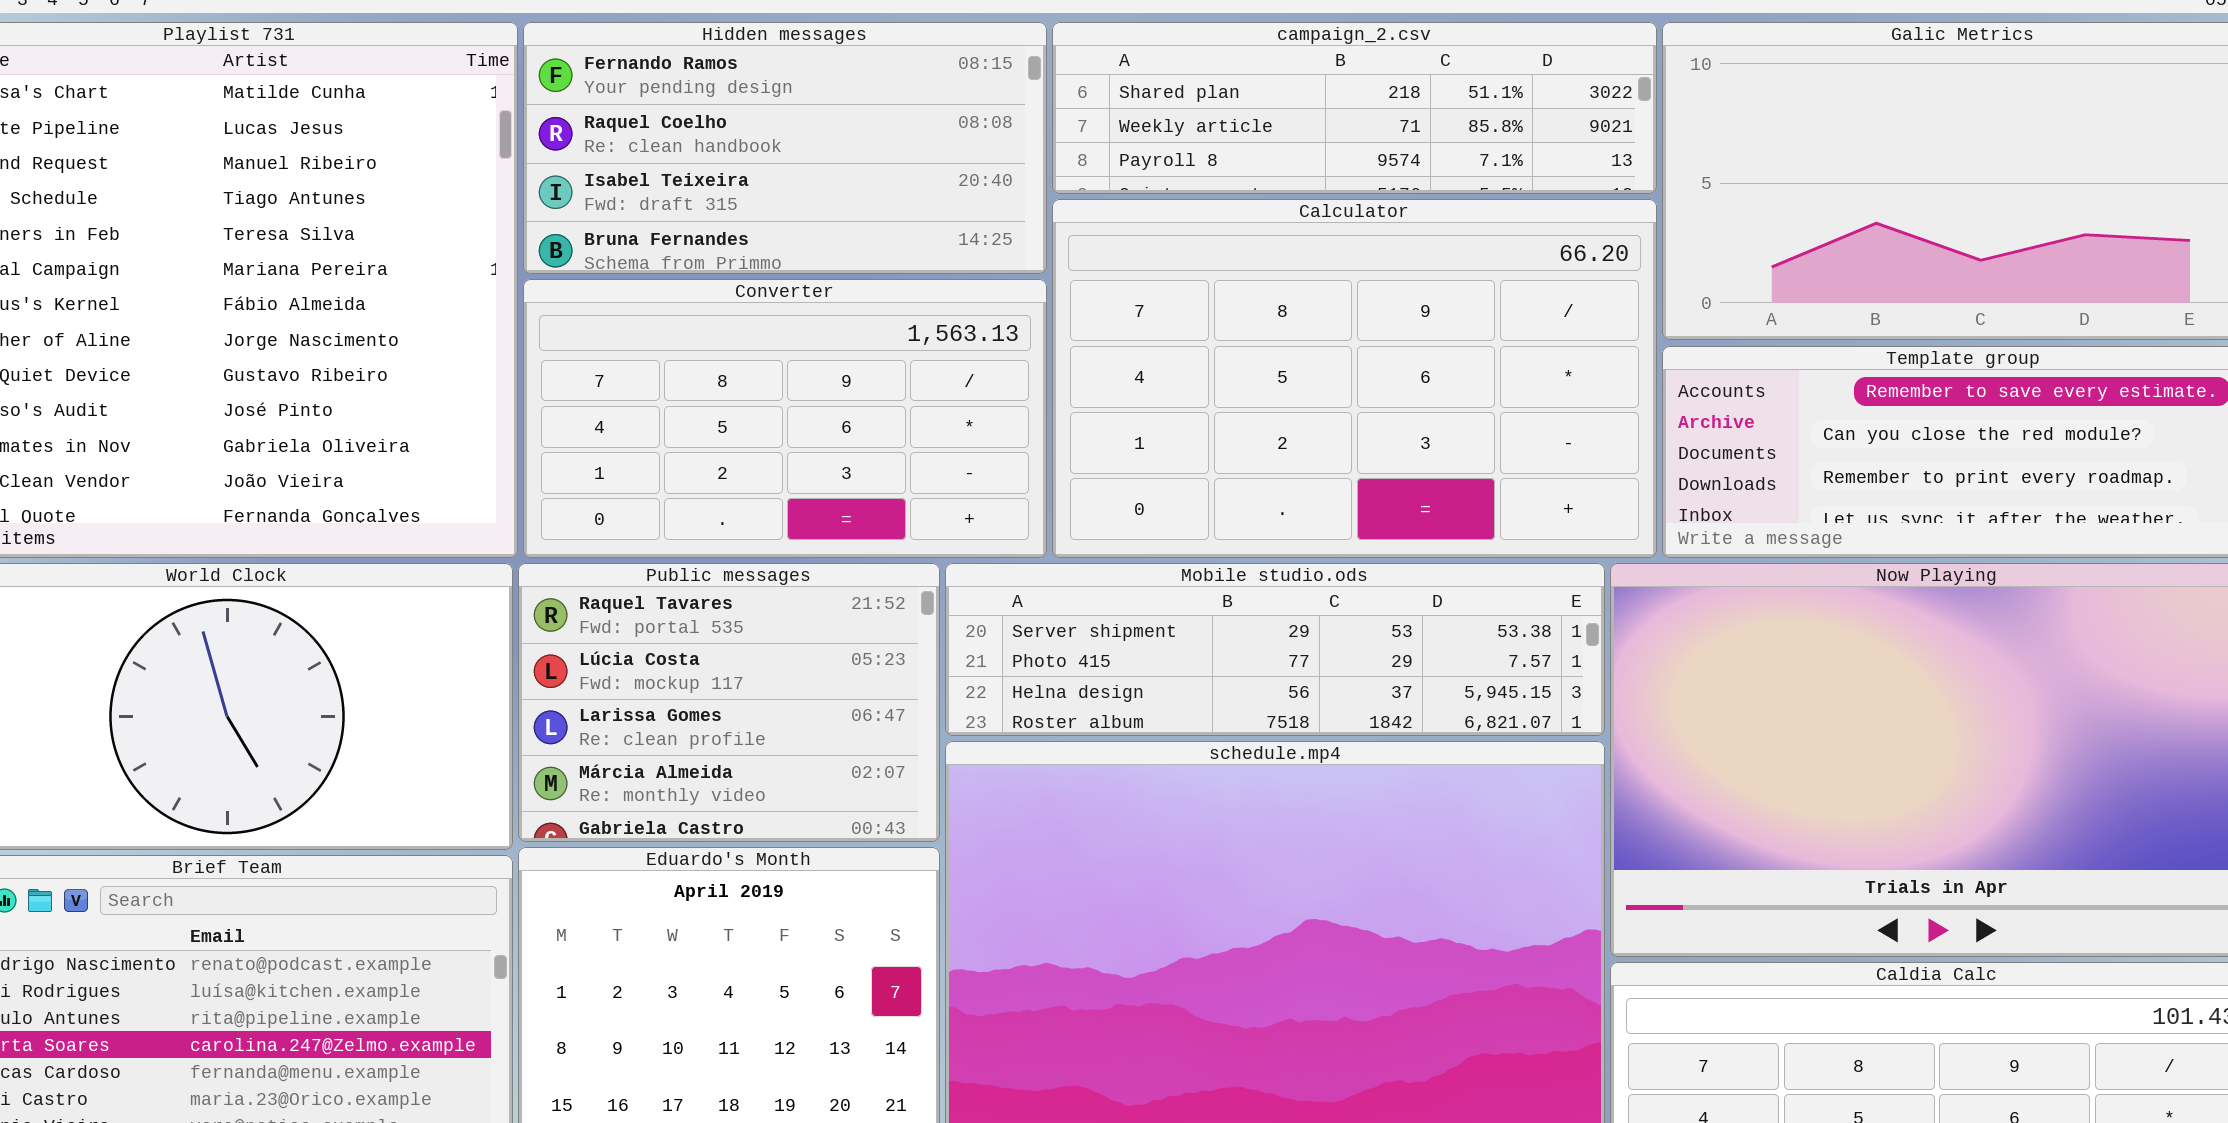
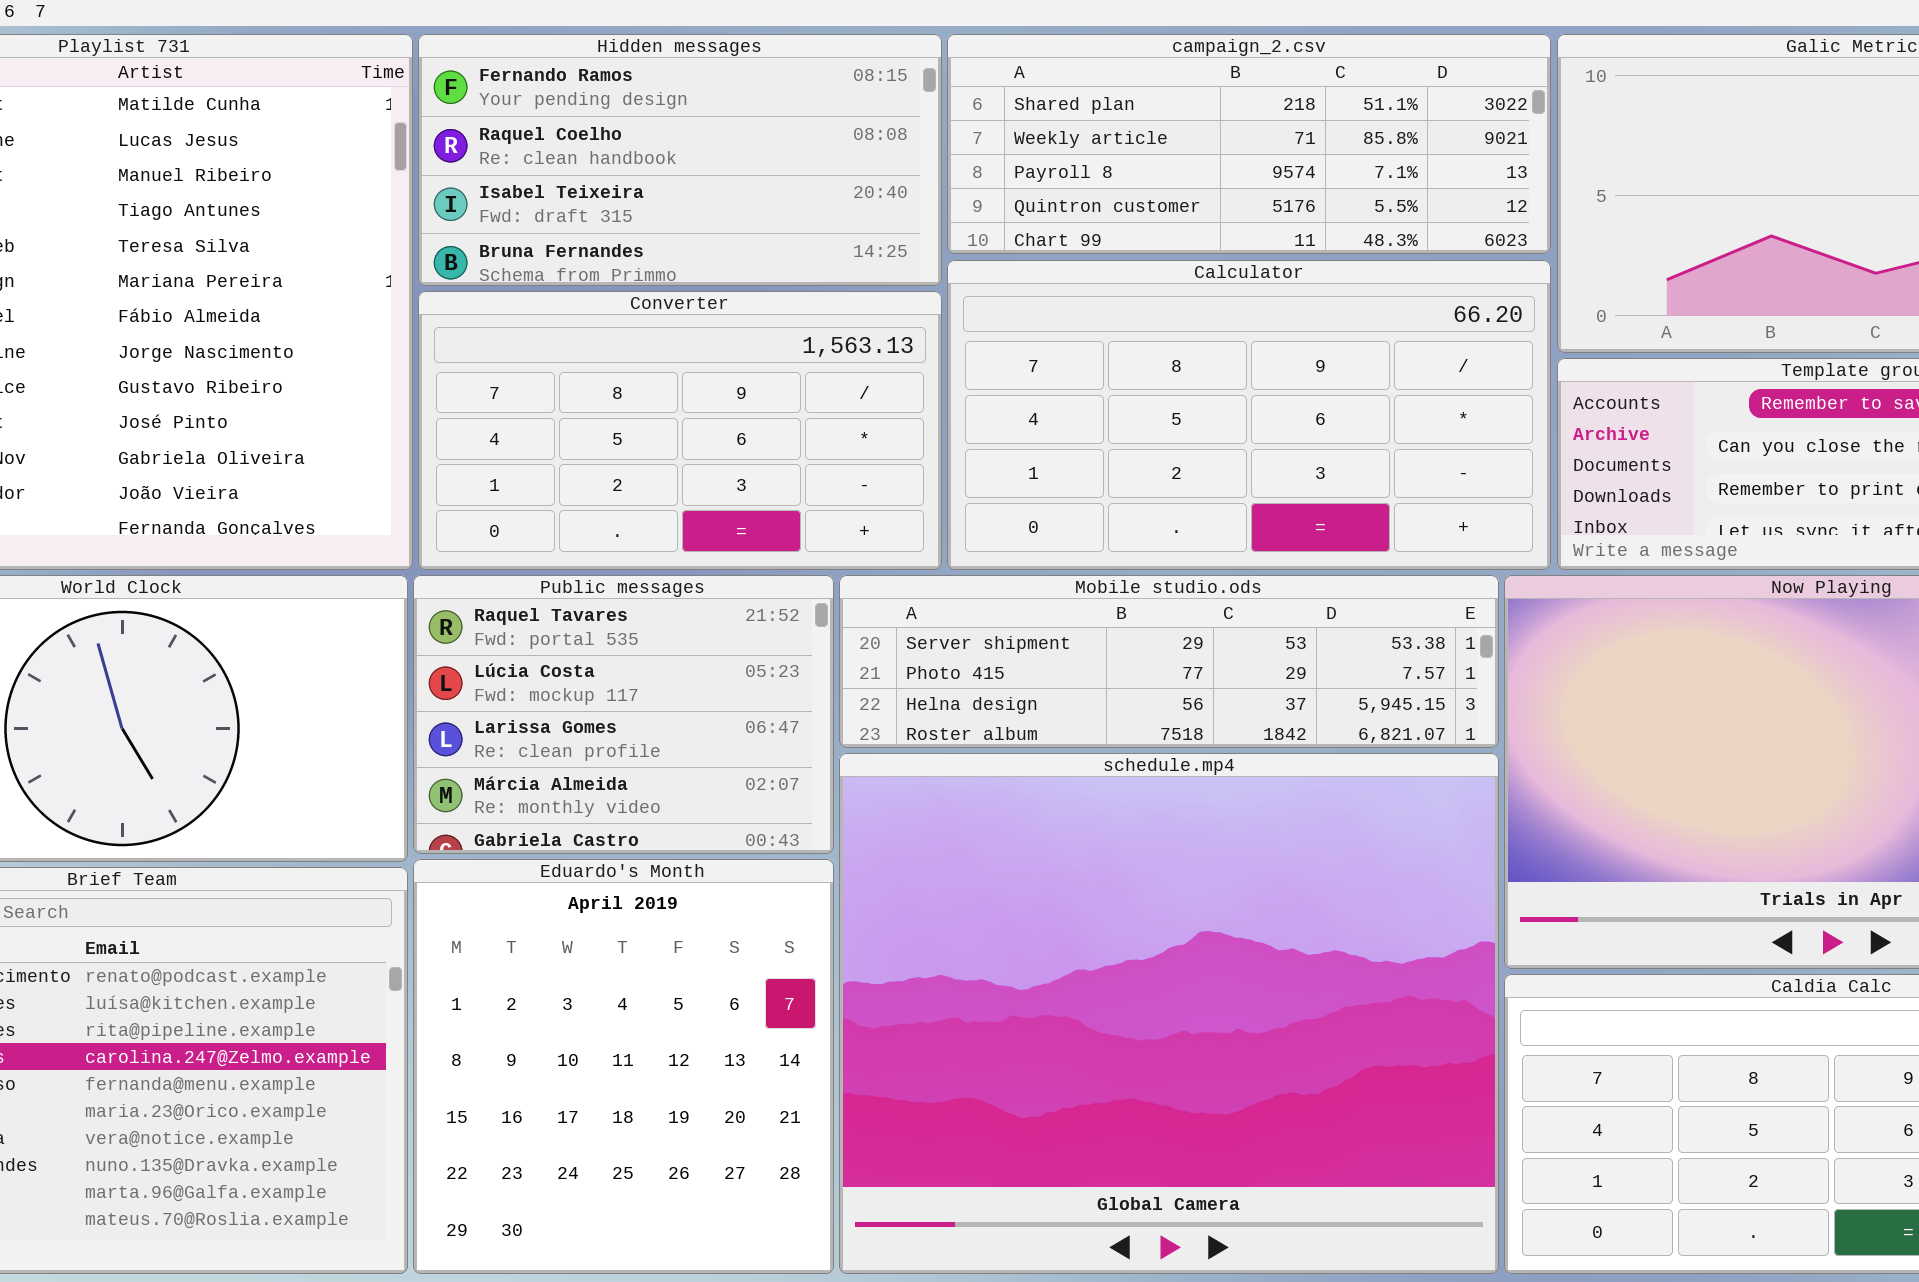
campaign_2.csv: [1052,22,1657,194] -> [947,34,1551,254], resized
Calculator: [1052,199,1657,558] -> [947,260,1551,570], resized

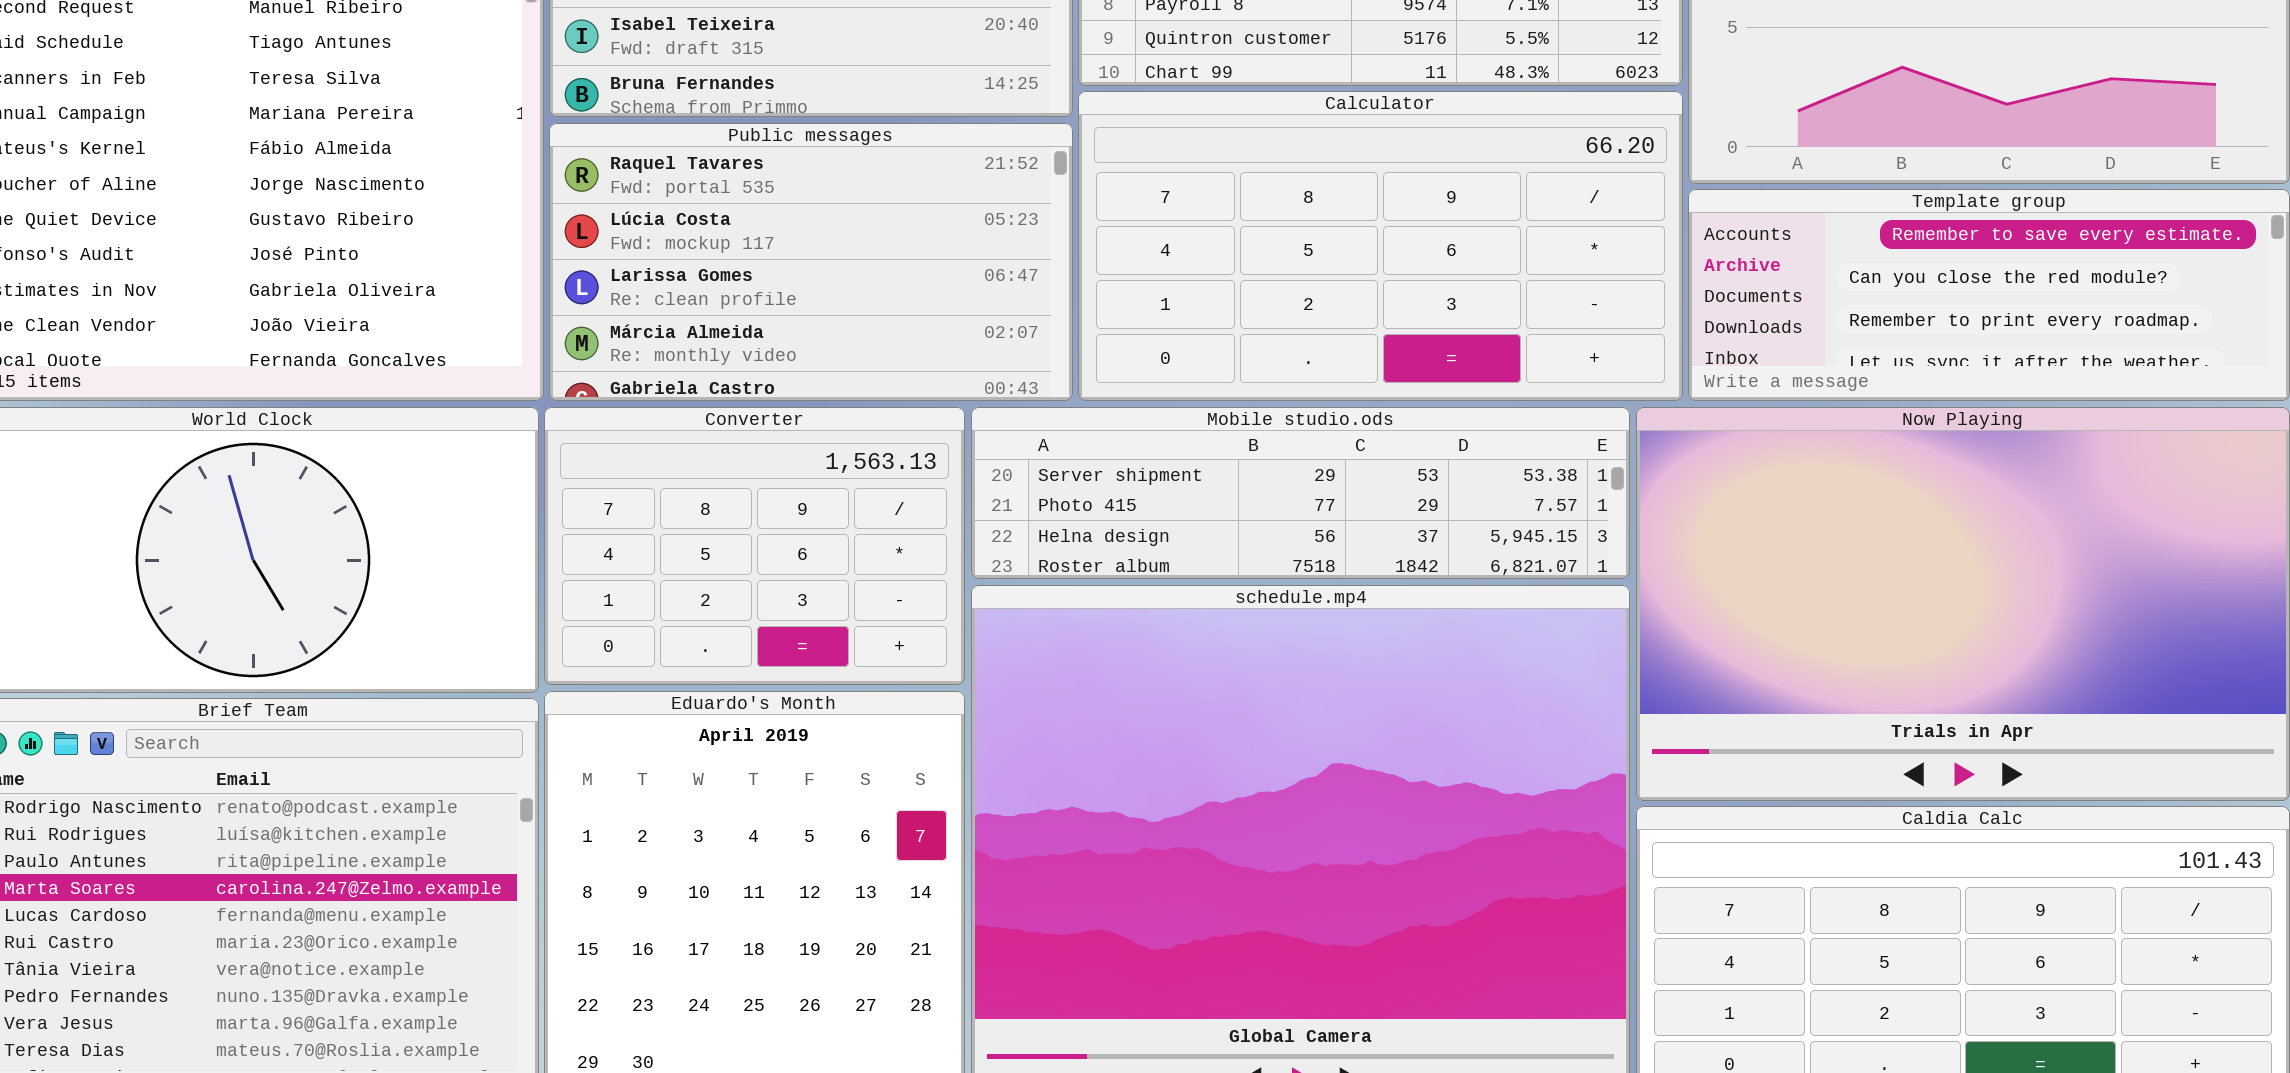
Converter: [418,291,942,570] -> [544,407,965,685], moved, resized
Public messages: [413,575,834,854] -> [549,123,1073,401], moved, resized

